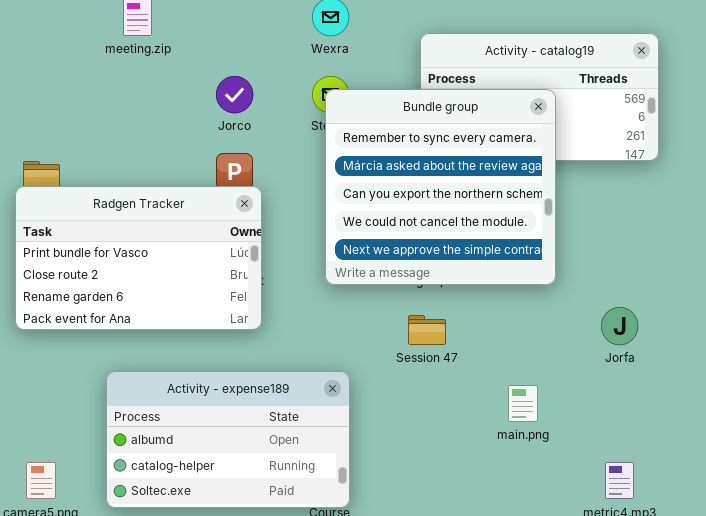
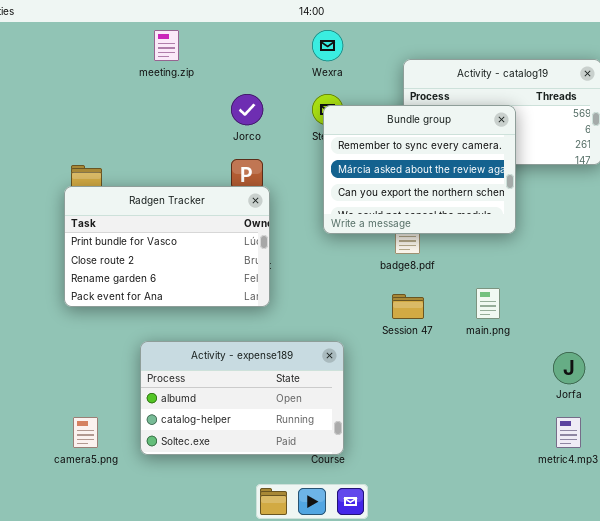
Bundle group: [325,89,556,285] -> [323,105,516,234], resized
Jorfa: [601,307,638,345] -> [553,352,585,384], moved
main.png: [508,385,538,422] -> [476,288,500,319], moved

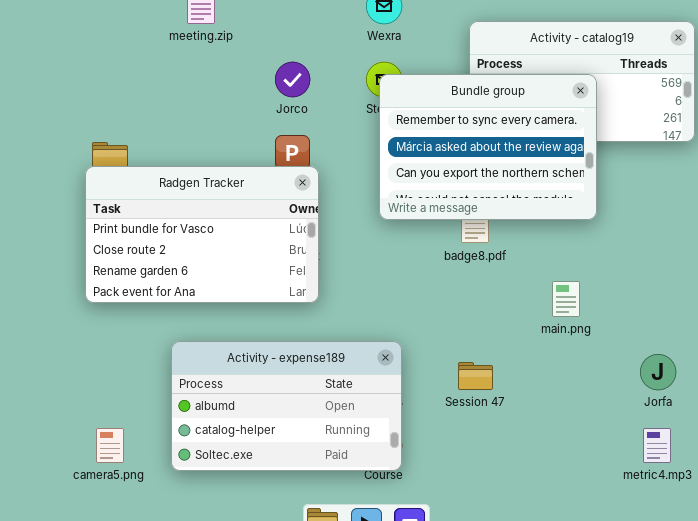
Session 47: [392,294,424,319] -> [458,362,493,390], moved

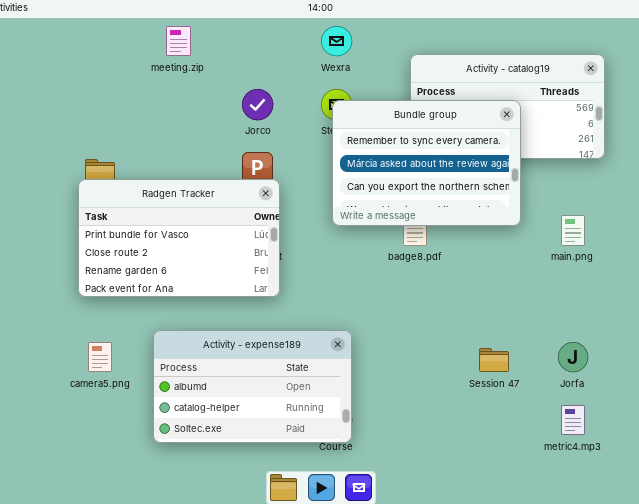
main.png: [552,281,580,317] -> [561,215,585,246], moved
Session 47: [458,362,493,390] -> [479,348,509,372], moved
camera5.png: [96,428,124,463] -> [88,342,112,372], moved

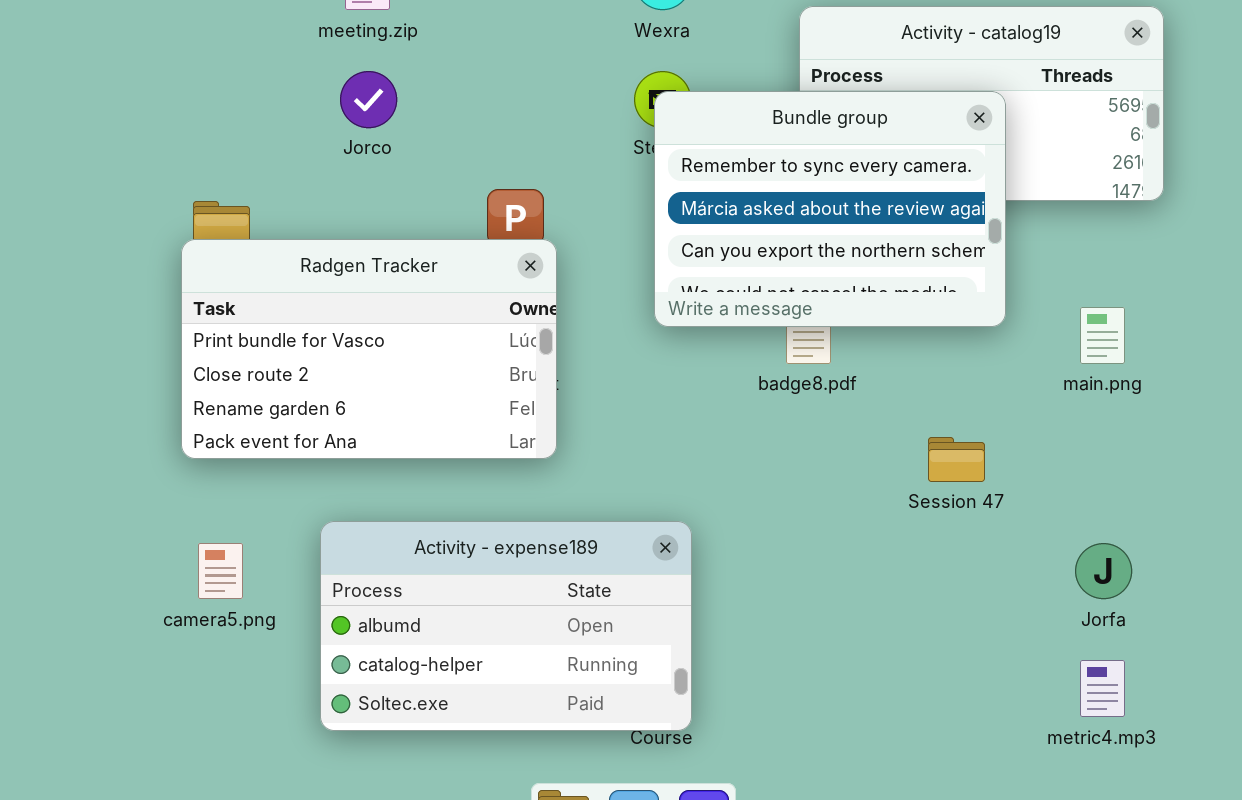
Jorco: [242,89,273,120] -> [340,71,397,128], moved
Session 47: [479,348,509,372] -> [928,437,985,482], moved

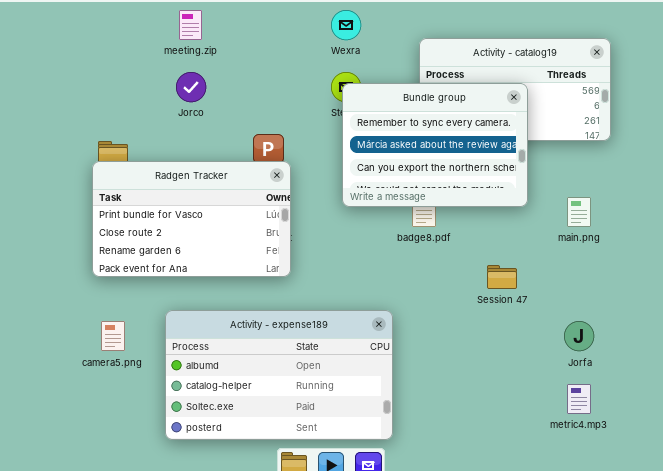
Activity - expense189: [320,521,692,731] -> [165,310,393,440], resized

